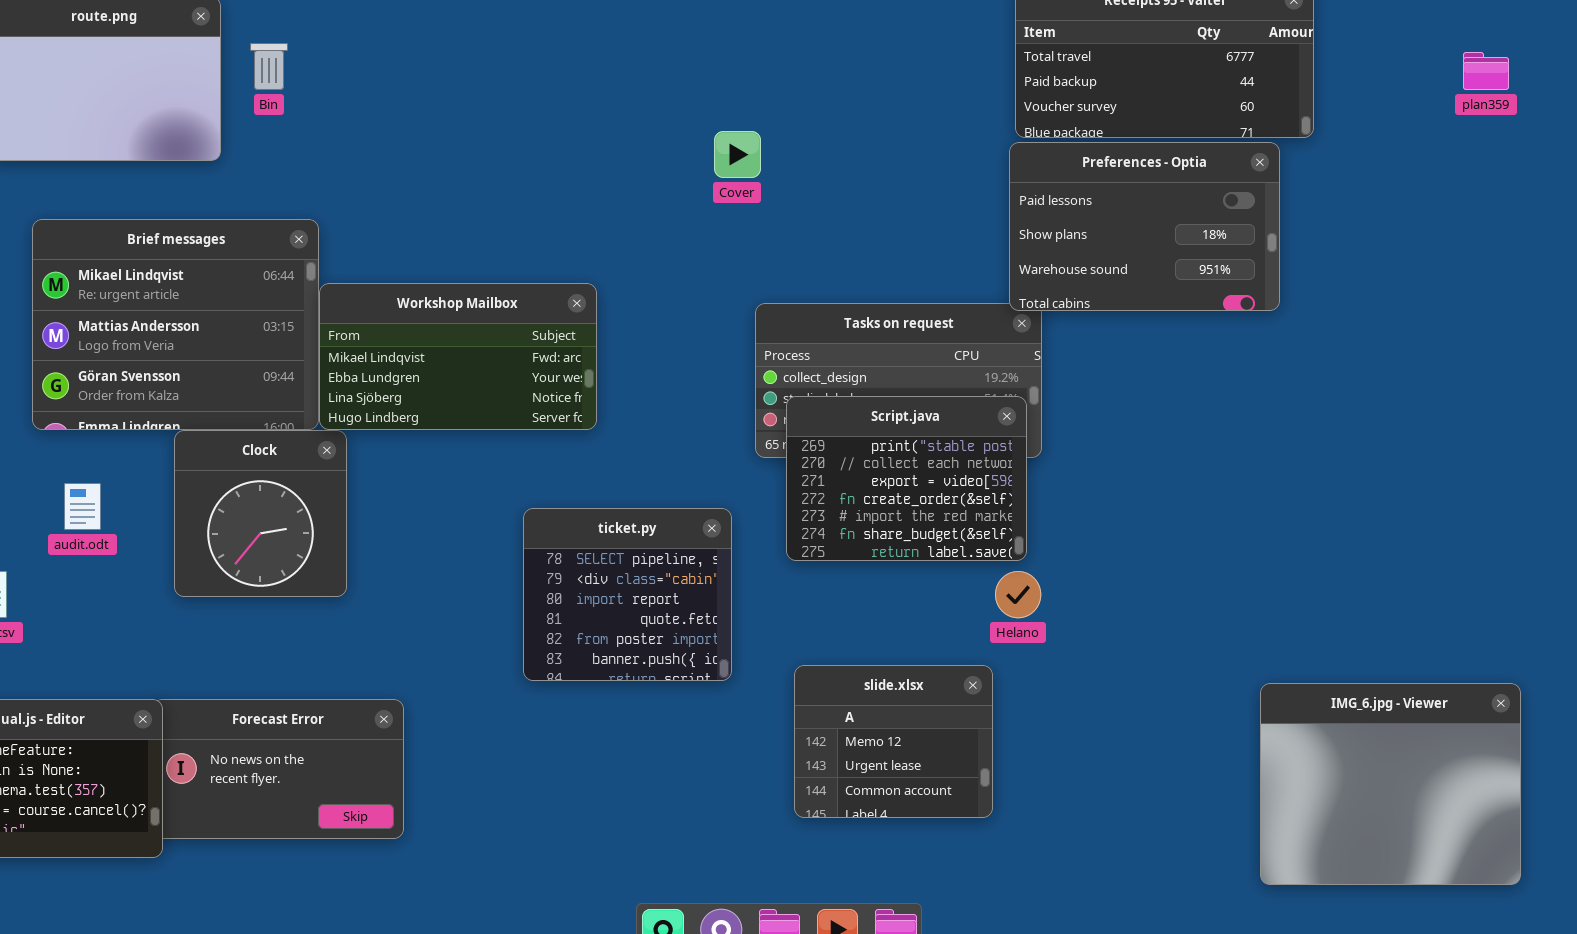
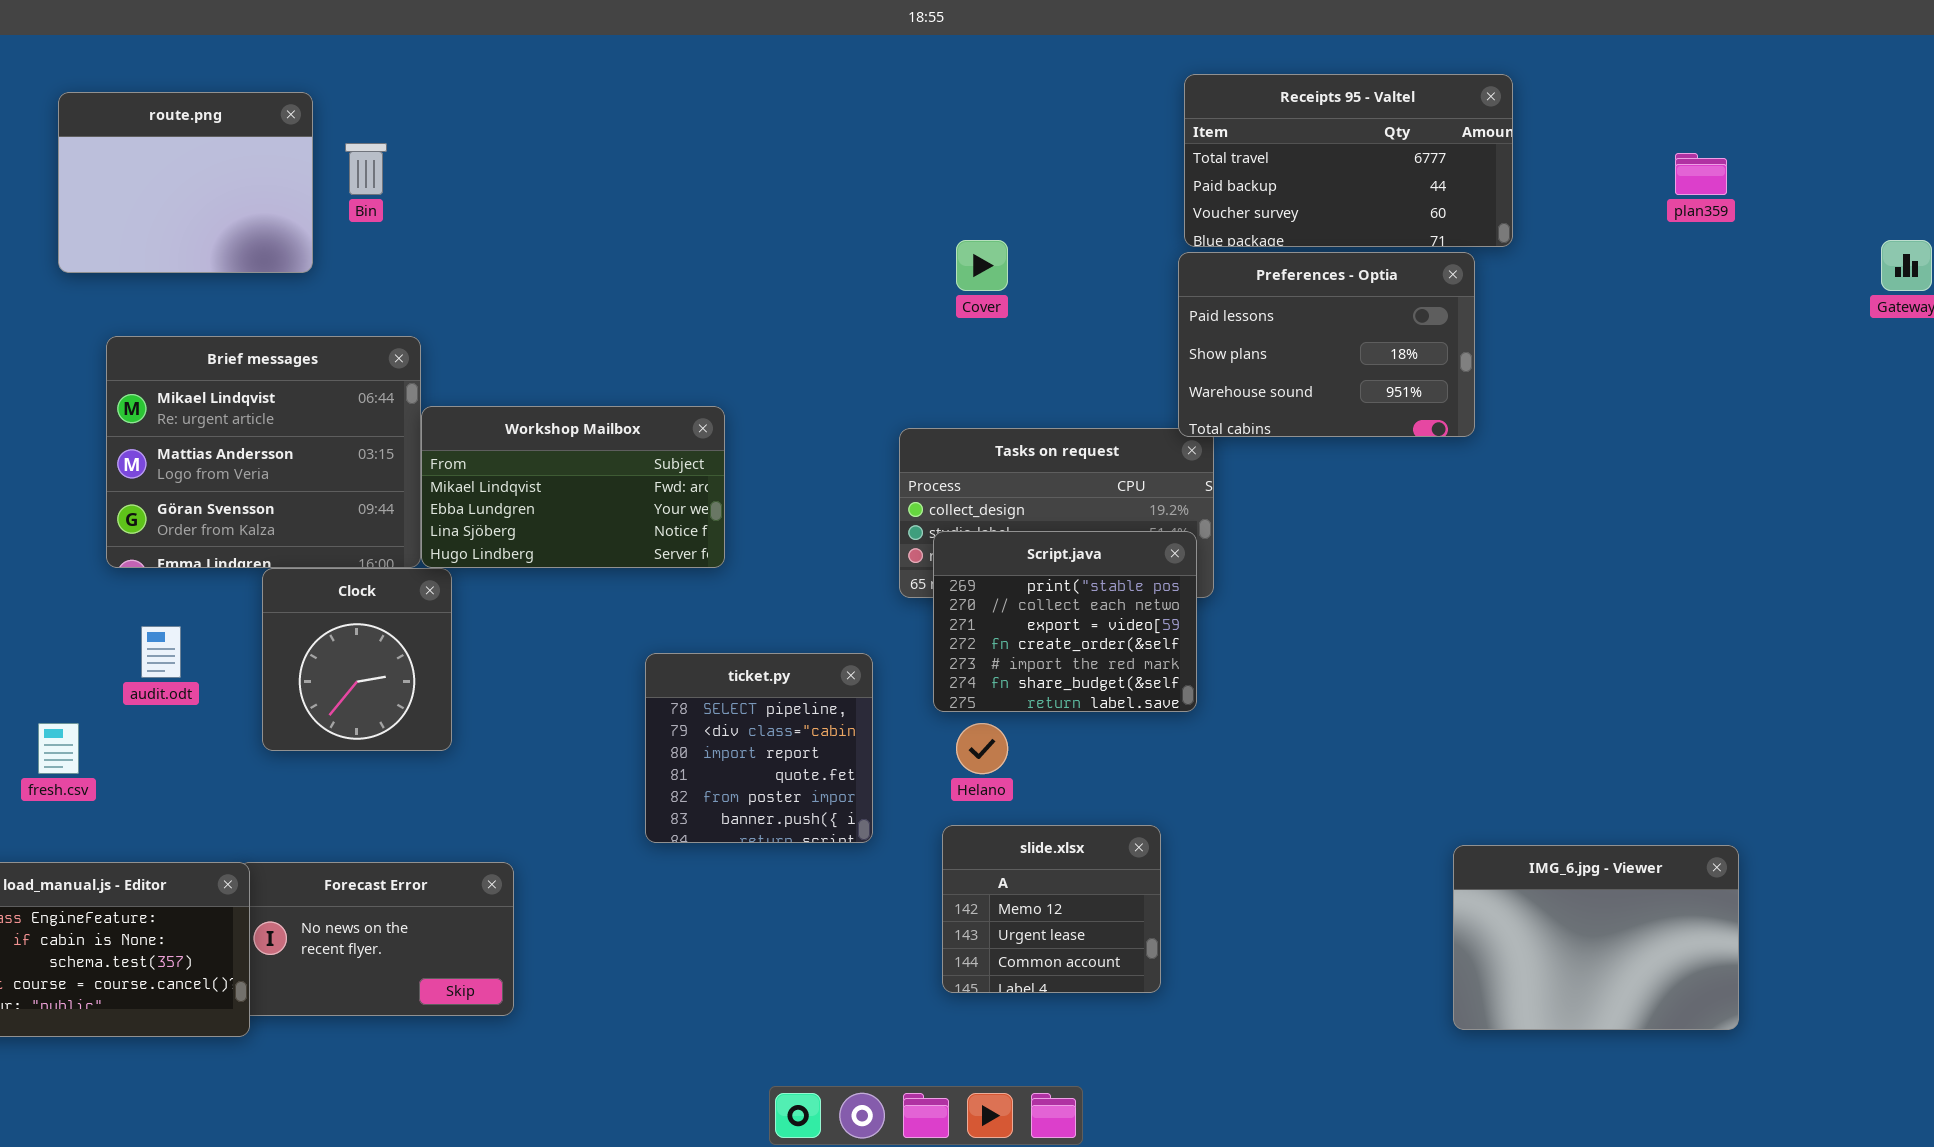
Cover: [714,131,761,178] -> [956,240,1008,291], moved
Helano: [995,571,1041,618] -> [956,723,1008,774], moved
IMG_6.jpg - Viewer: [1260,683,1521,885] -> [1453,845,1739,1030], resized

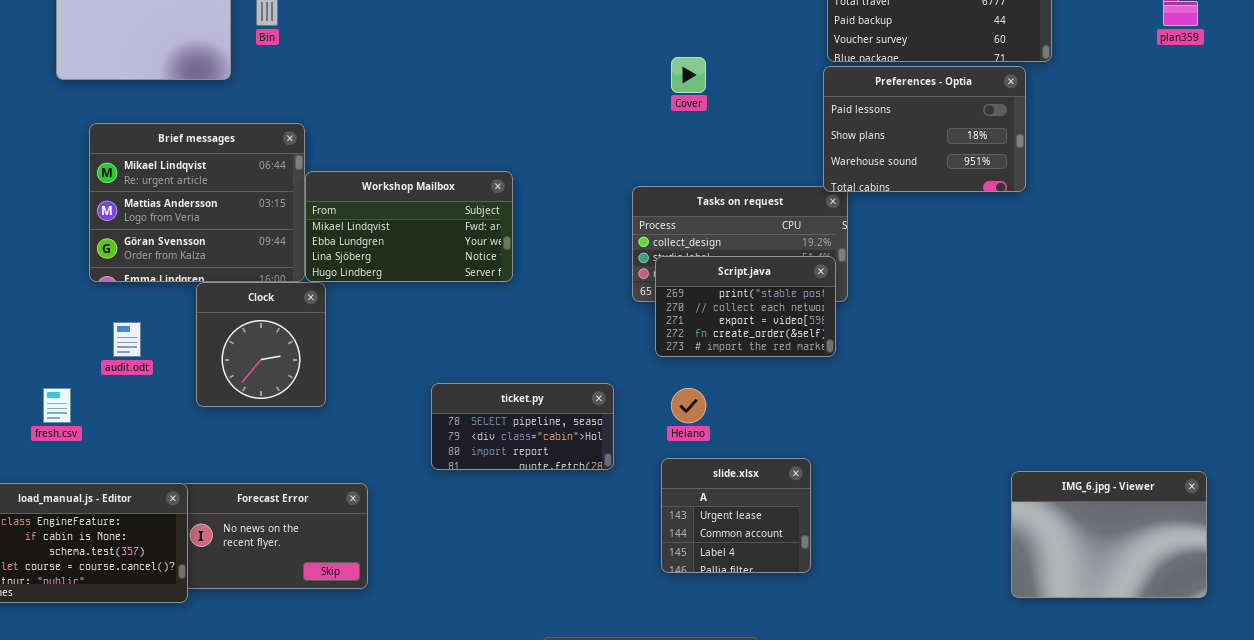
Script.java: [933,531,1197,712] -> [655,256,836,357], resized
ticket.py: [645,653,873,843] -> [431,383,614,470], resized
slide.xlsx: [942,825,1161,993] -> [661,458,811,573], scrolled down 1 row

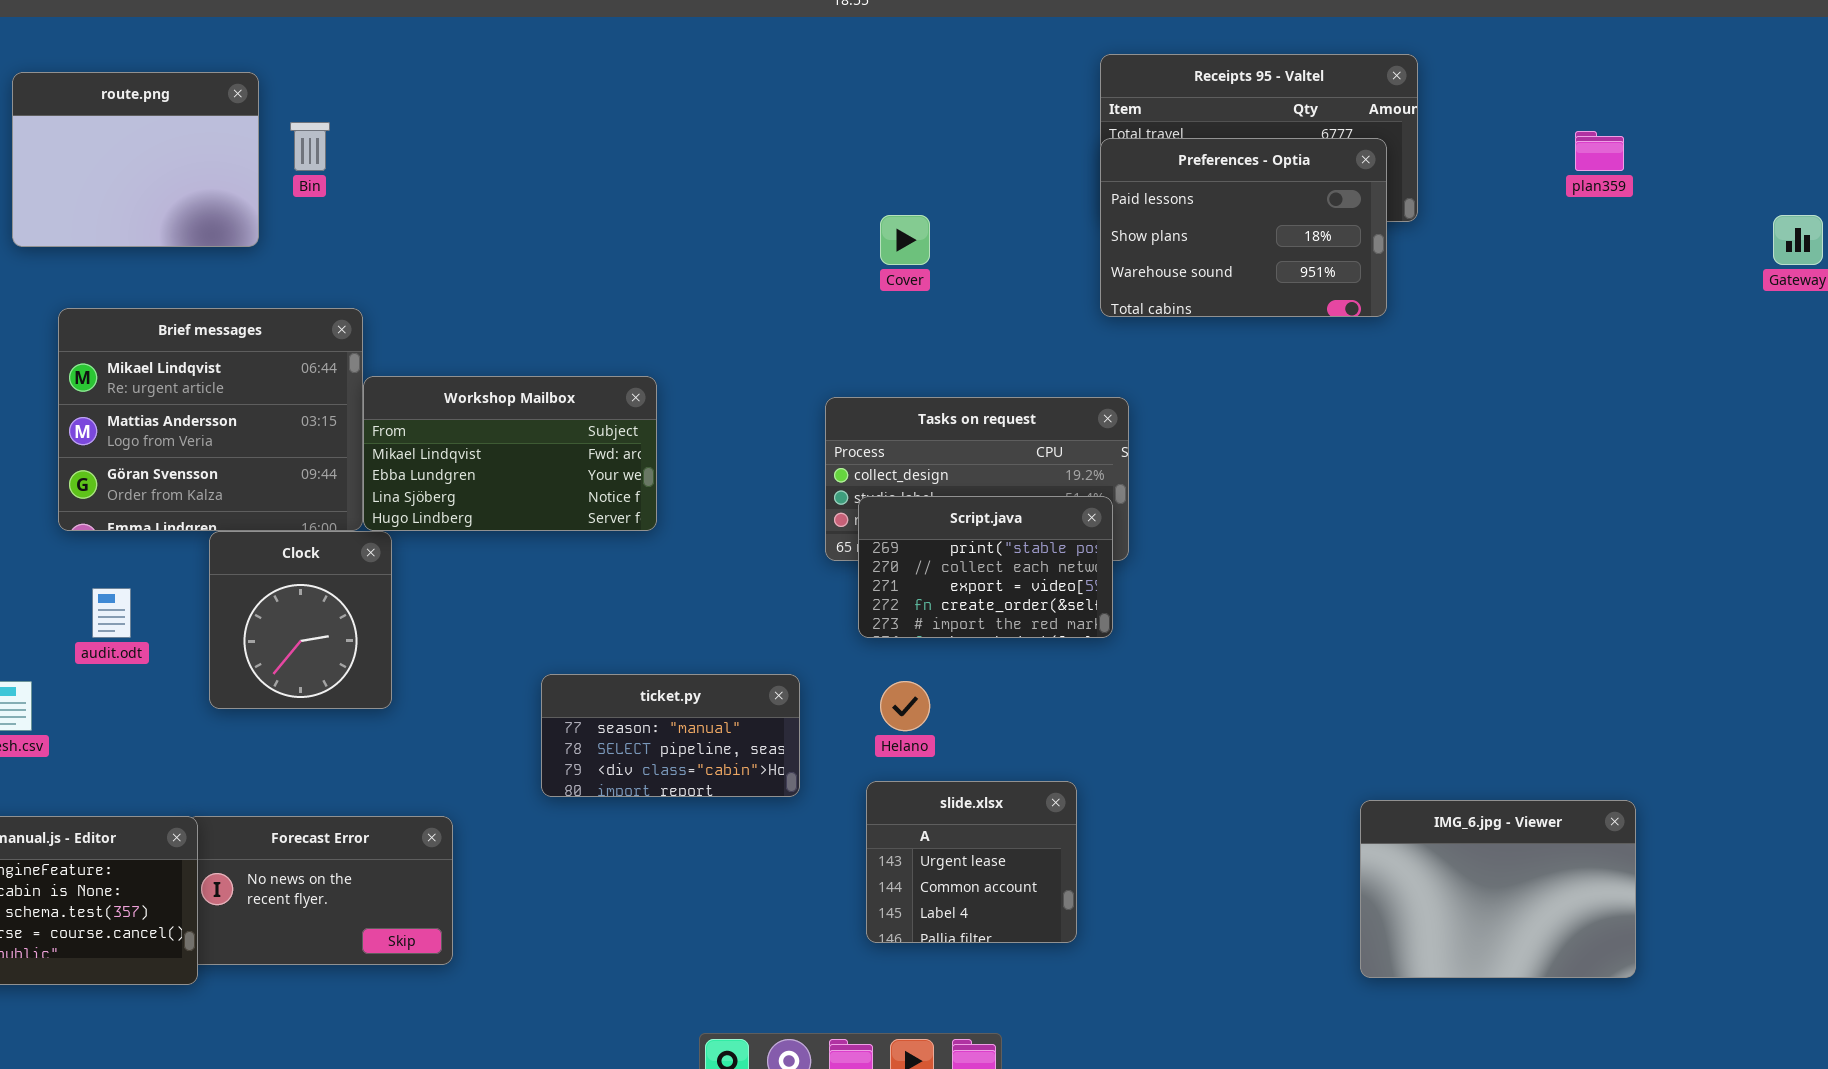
Preferences - Optia: [823,66,1026,192] -> [1100,138,1387,317], moved
ticket.py: [431,383,614,470] -> [541,674,800,797], scrolled up 1 row

